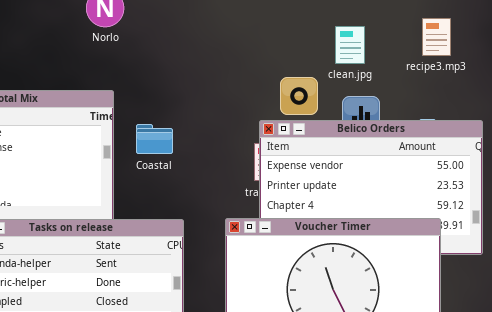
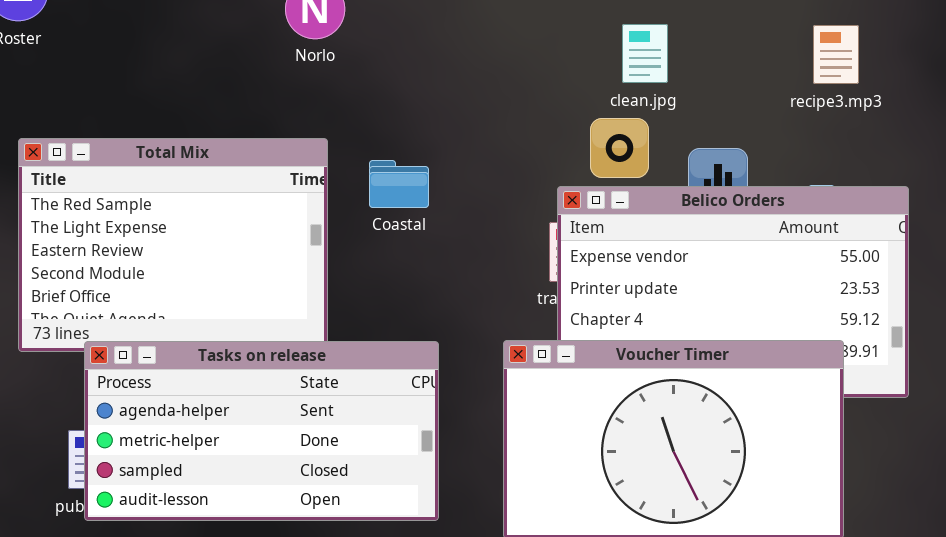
clean.jpg: [335,26,365,64] -> [622,24,668,83], moved
Coastal: [136,124,173,154] -> [369,160,429,208], moved

